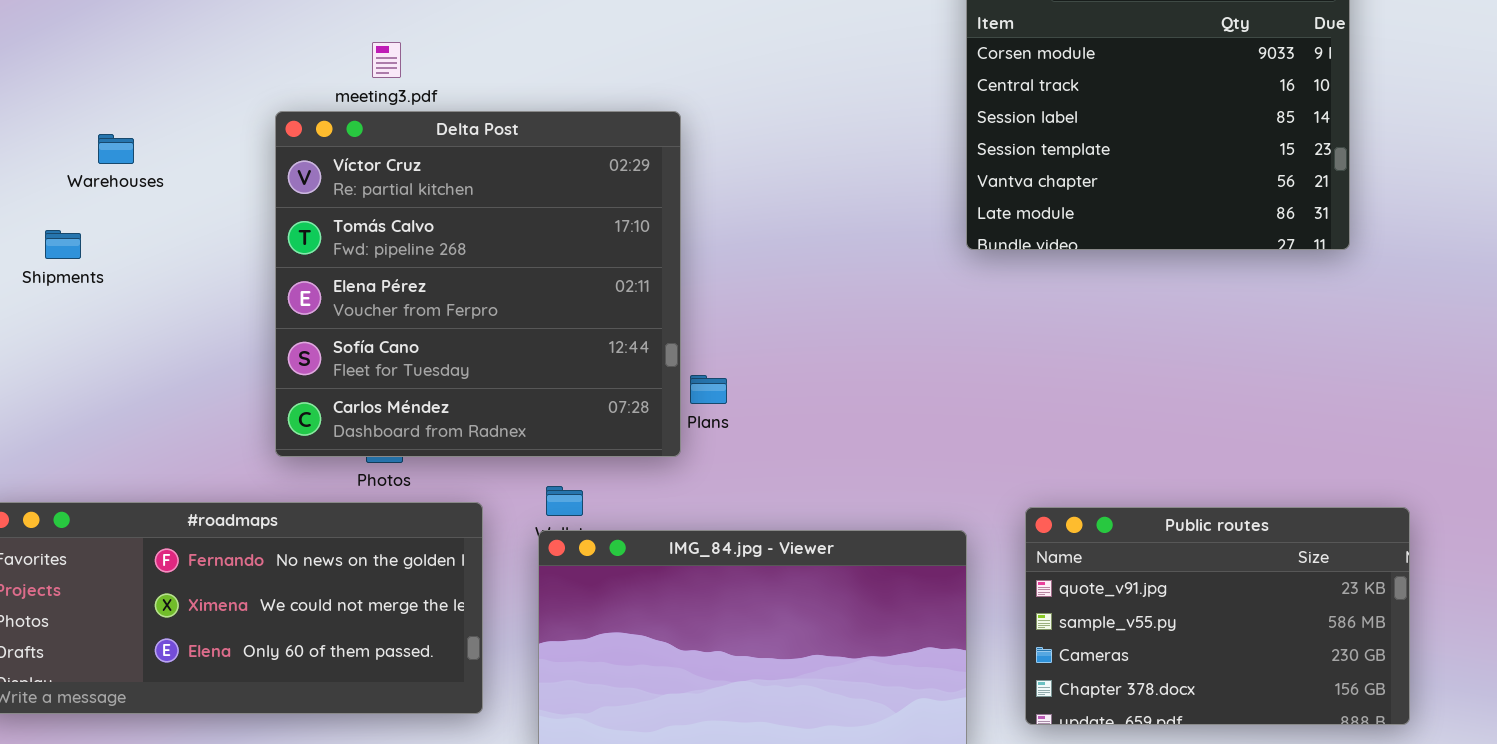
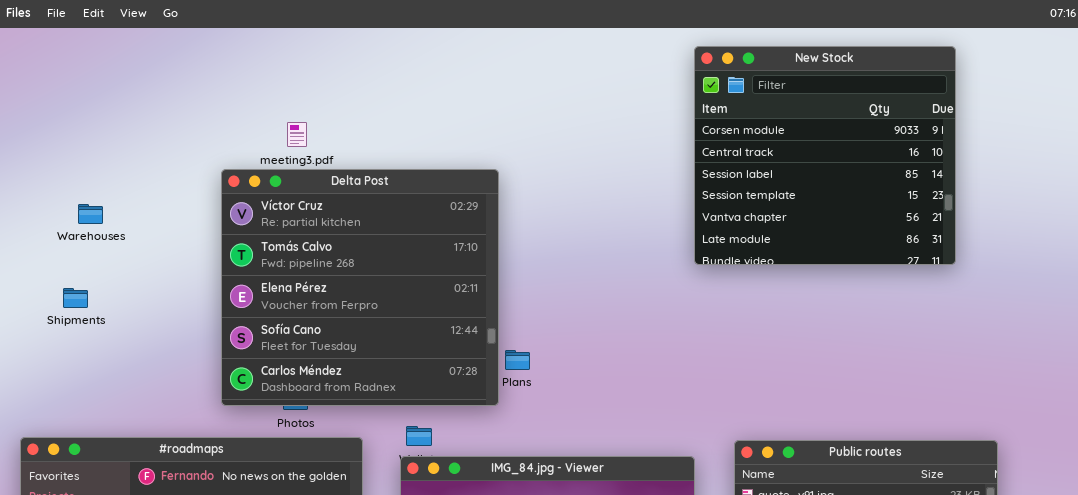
Warehouses: [98,134,134,164] -> [78,204,103,224], moved
Shipments: [45,230,81,259] -> [63,288,88,308], moved

